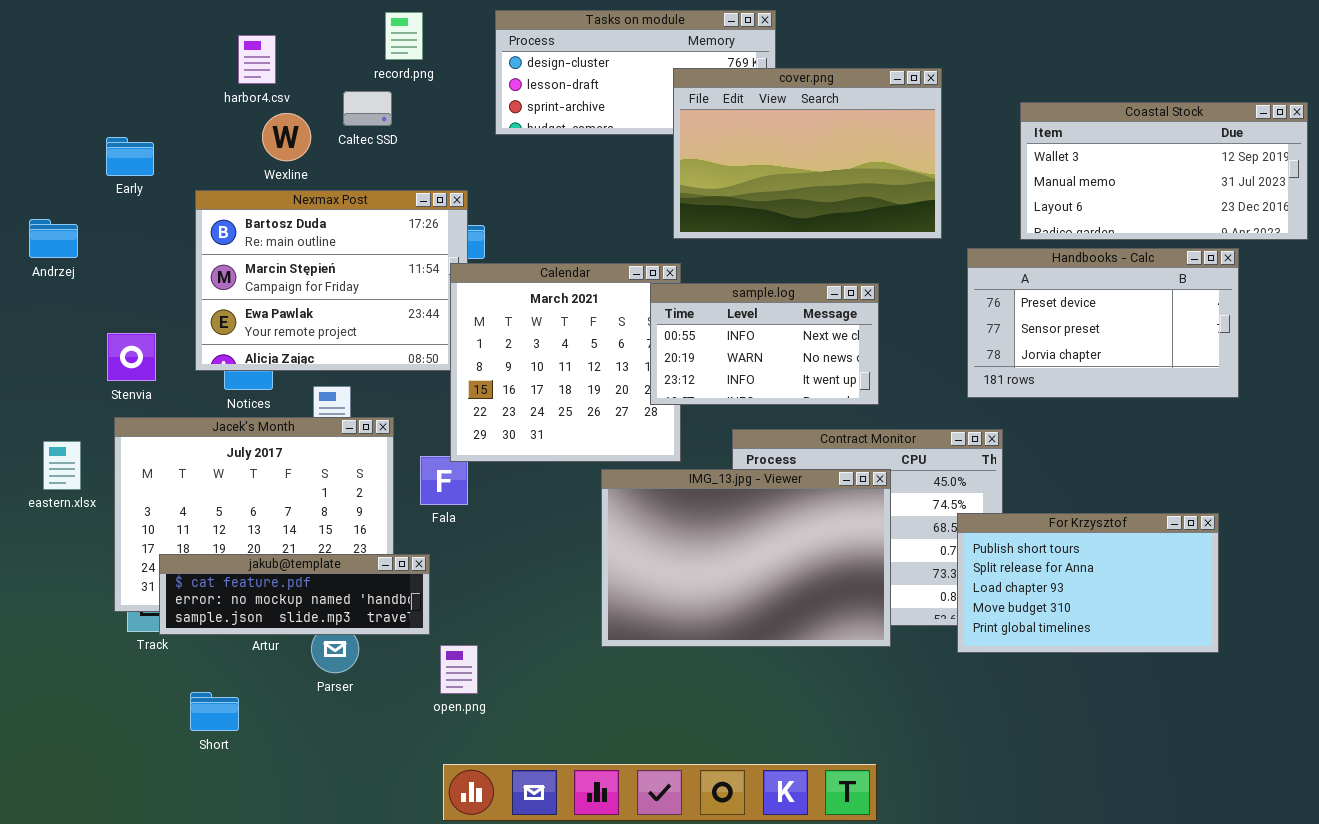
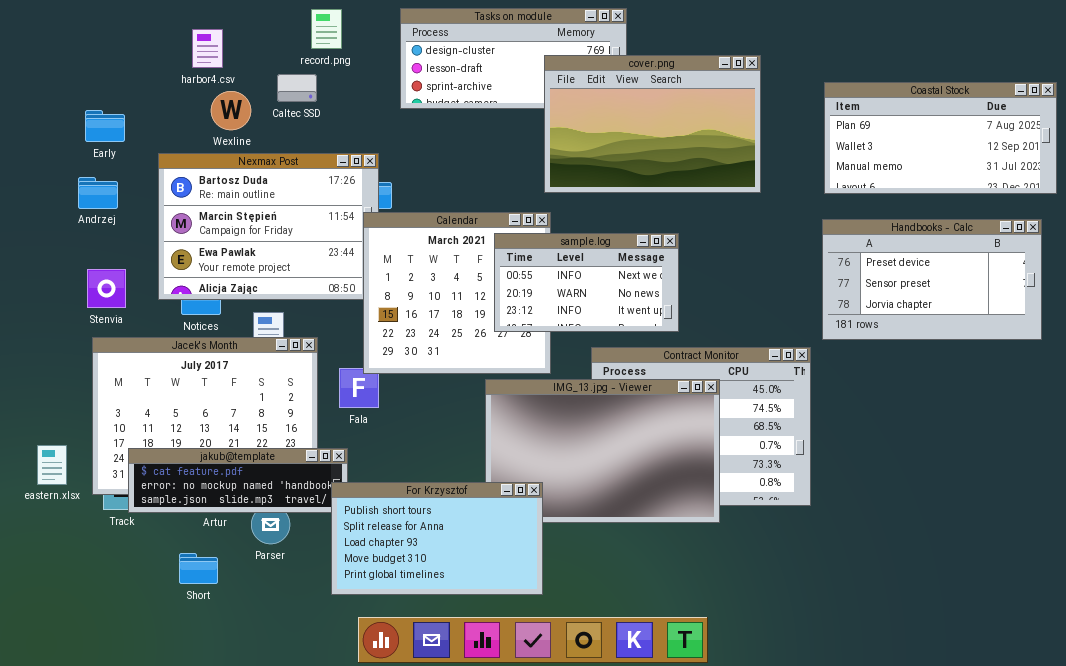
Coastal Stock: [1020,102,1308,240] -> [824,82,1057,194], scrolled up 1 row
Andrzej: [29,219,78,258] -> [78,177,118,209], moved
Handbooks - Calc: [967,248,1239,398] -> [822,219,1042,340], moved
sample.log: [650,283,879,405] -> [494,233,679,332], moved
eastern.xlsx: [43,441,81,490] -> [37,445,67,485], moved
For Krzysztof: [957,513,1219,653] -> [331,482,543,595], moved
Short: [190,692,239,731] -> [179,553,218,584], moved

